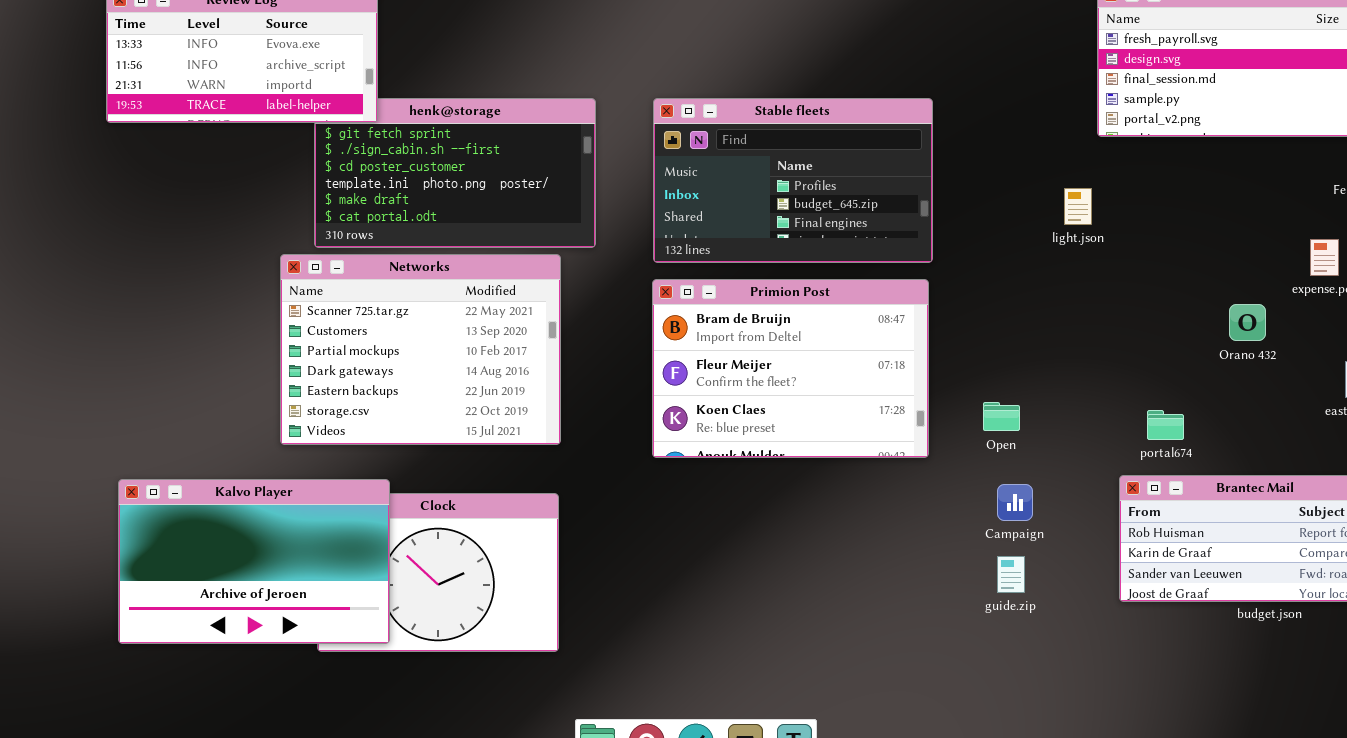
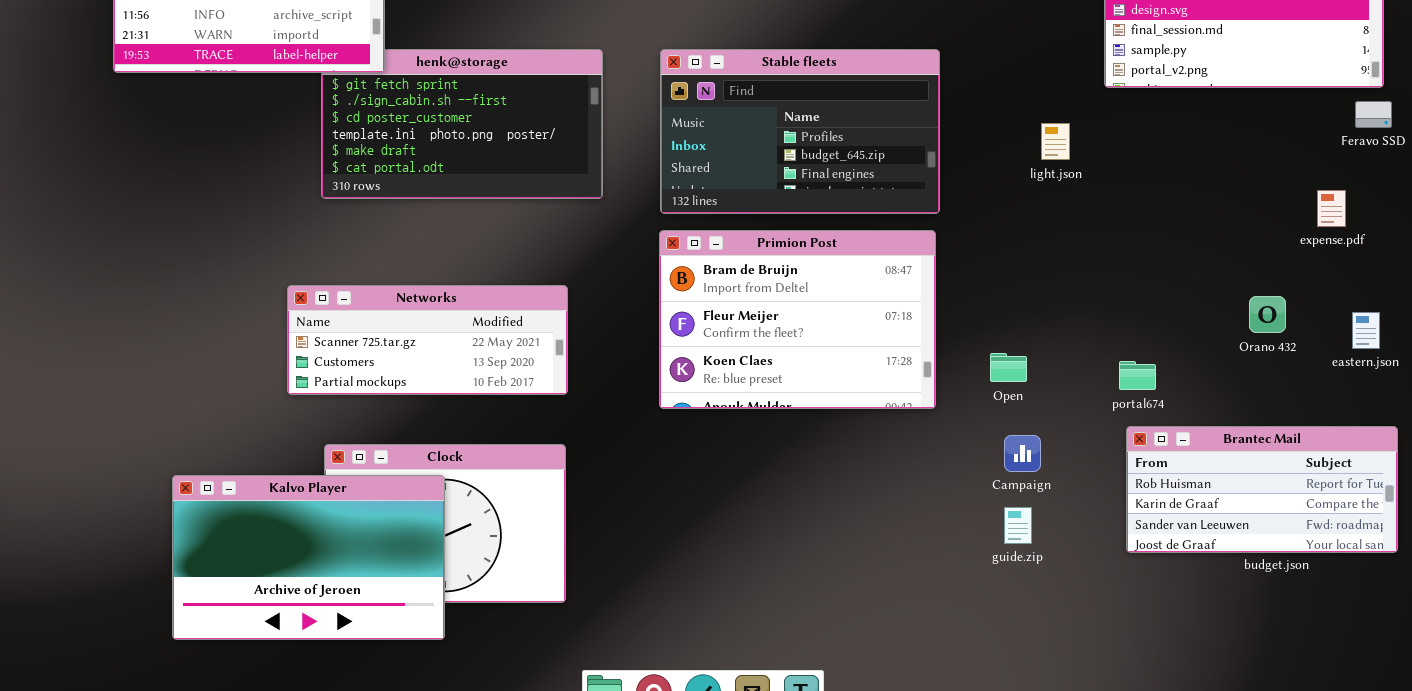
light.json: [1064,188,1092,225] -> [1041,123,1070,160], moved
Networks: [280,254,561,445] -> [287,285,568,395], resized
Orano 432: [1229,304,1266,341] -> [1249,296,1286,333], moved
portal674: [1147,410,1184,440] -> [1119,361,1156,390], moved
Kalvo Player: [118,479,390,644] -> [172,475,445,640], moved

